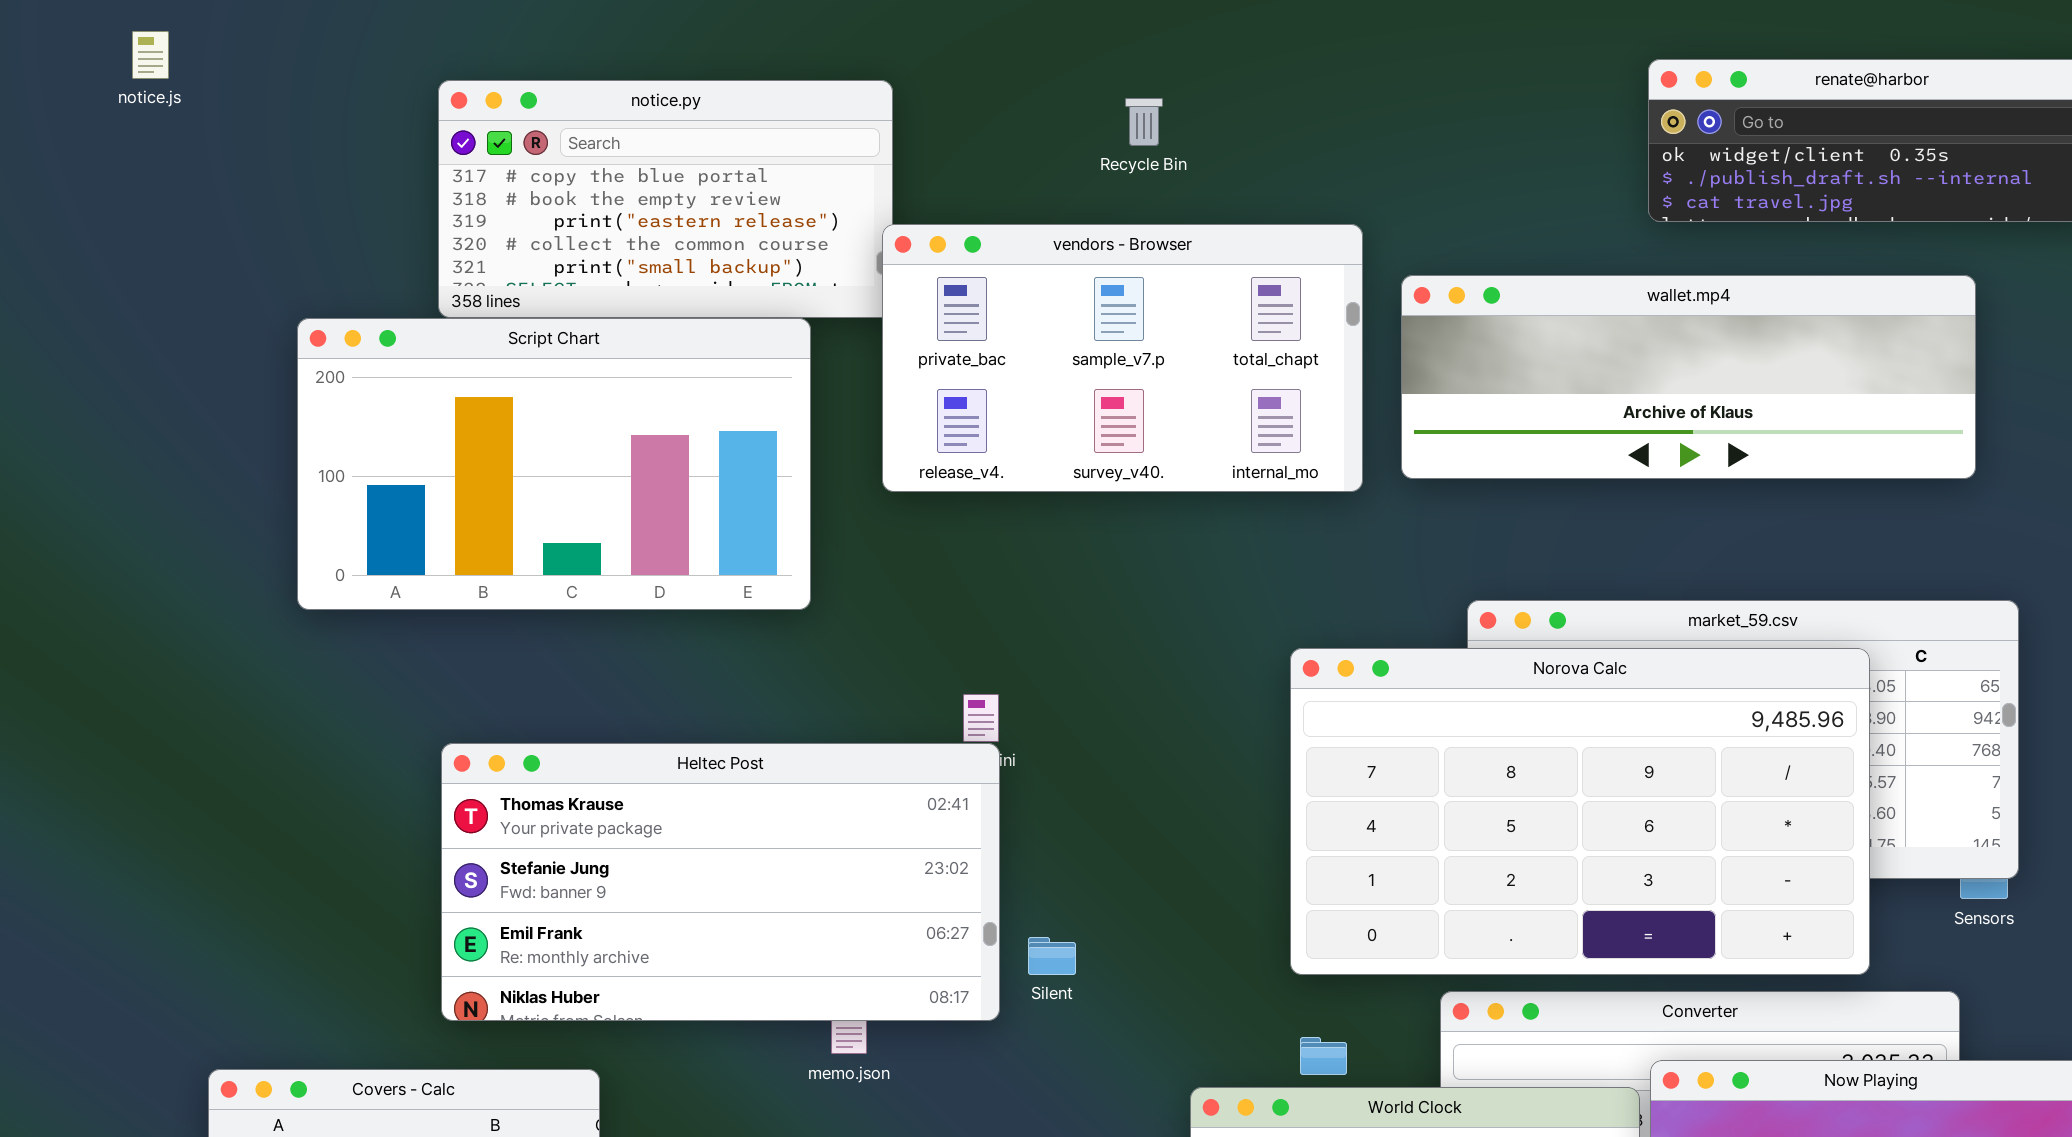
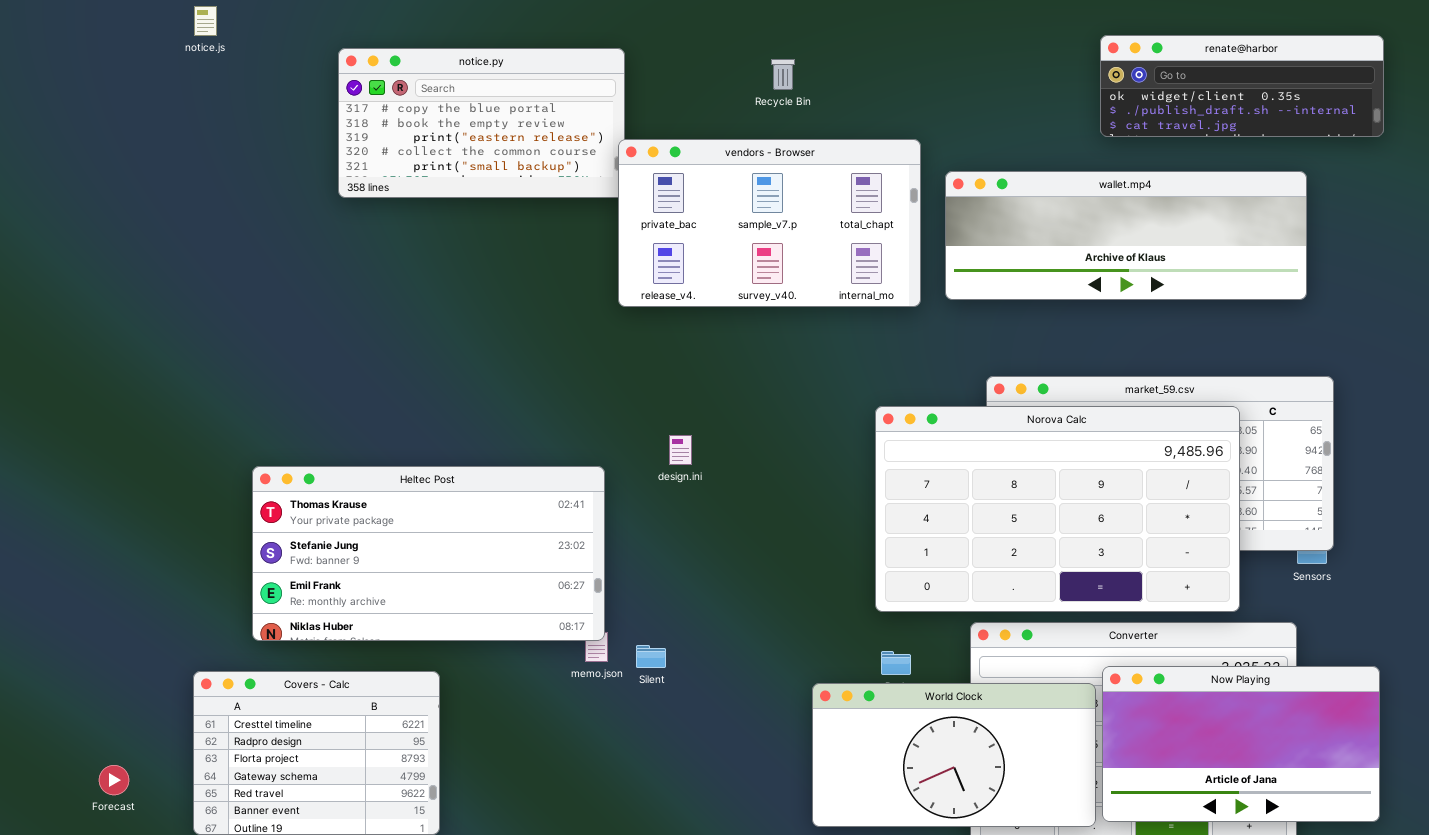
notice.js: [132,31,169,79] -> [194,6,217,36], moved
Script Chart: [297,318,811,610] -> none, closed
Heltec Post: [441,743,1000,1021] -> [252,466,605,641], moved
Silent: [1028,937,1076,975] -> [636,645,666,668], moved

